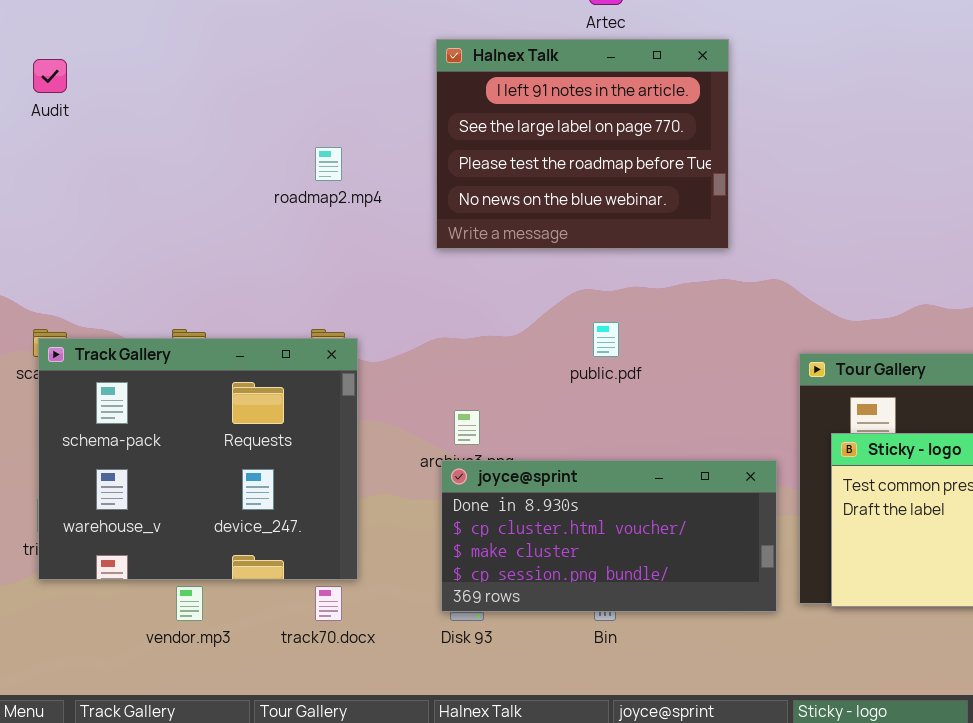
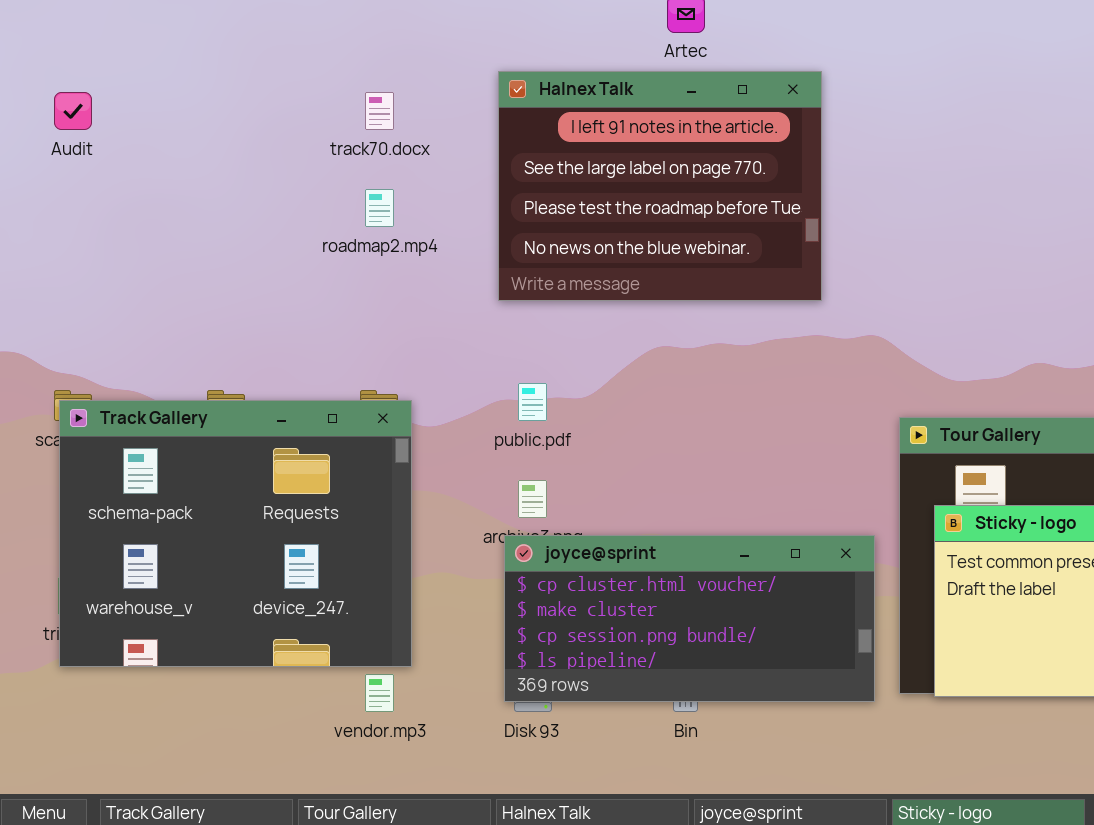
public.pdf: [593,322,619,357] -> [518,383,547,421], moved
joyce@sprint: [441,460,777,612] -> [504,535,875,702], scrolled down 1 row
vendor.mp3: [176,586,203,621] -> [365,674,394,712], moved
track70.docx: [315,586,342,621] -> [365,92,394,130], moved

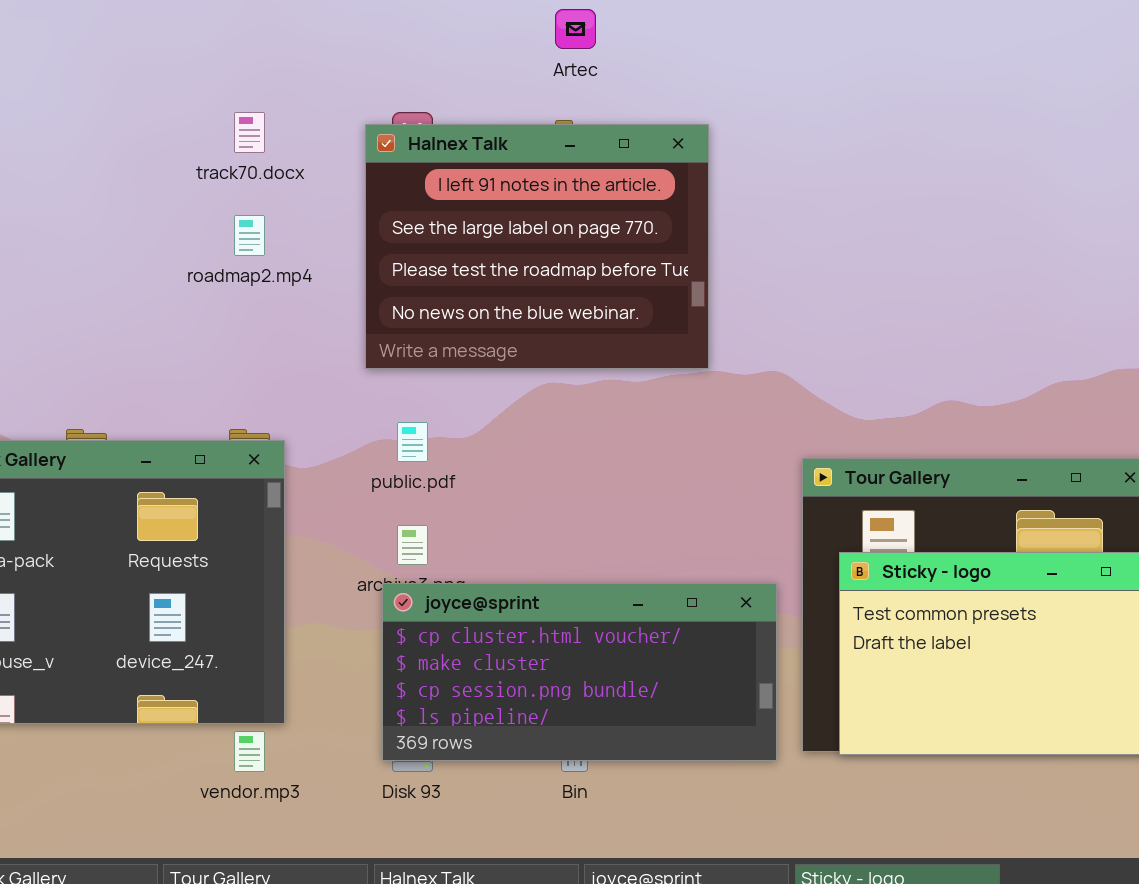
Halnex Talk: [498,71,822,301] -> [365,124,709,369], moved

